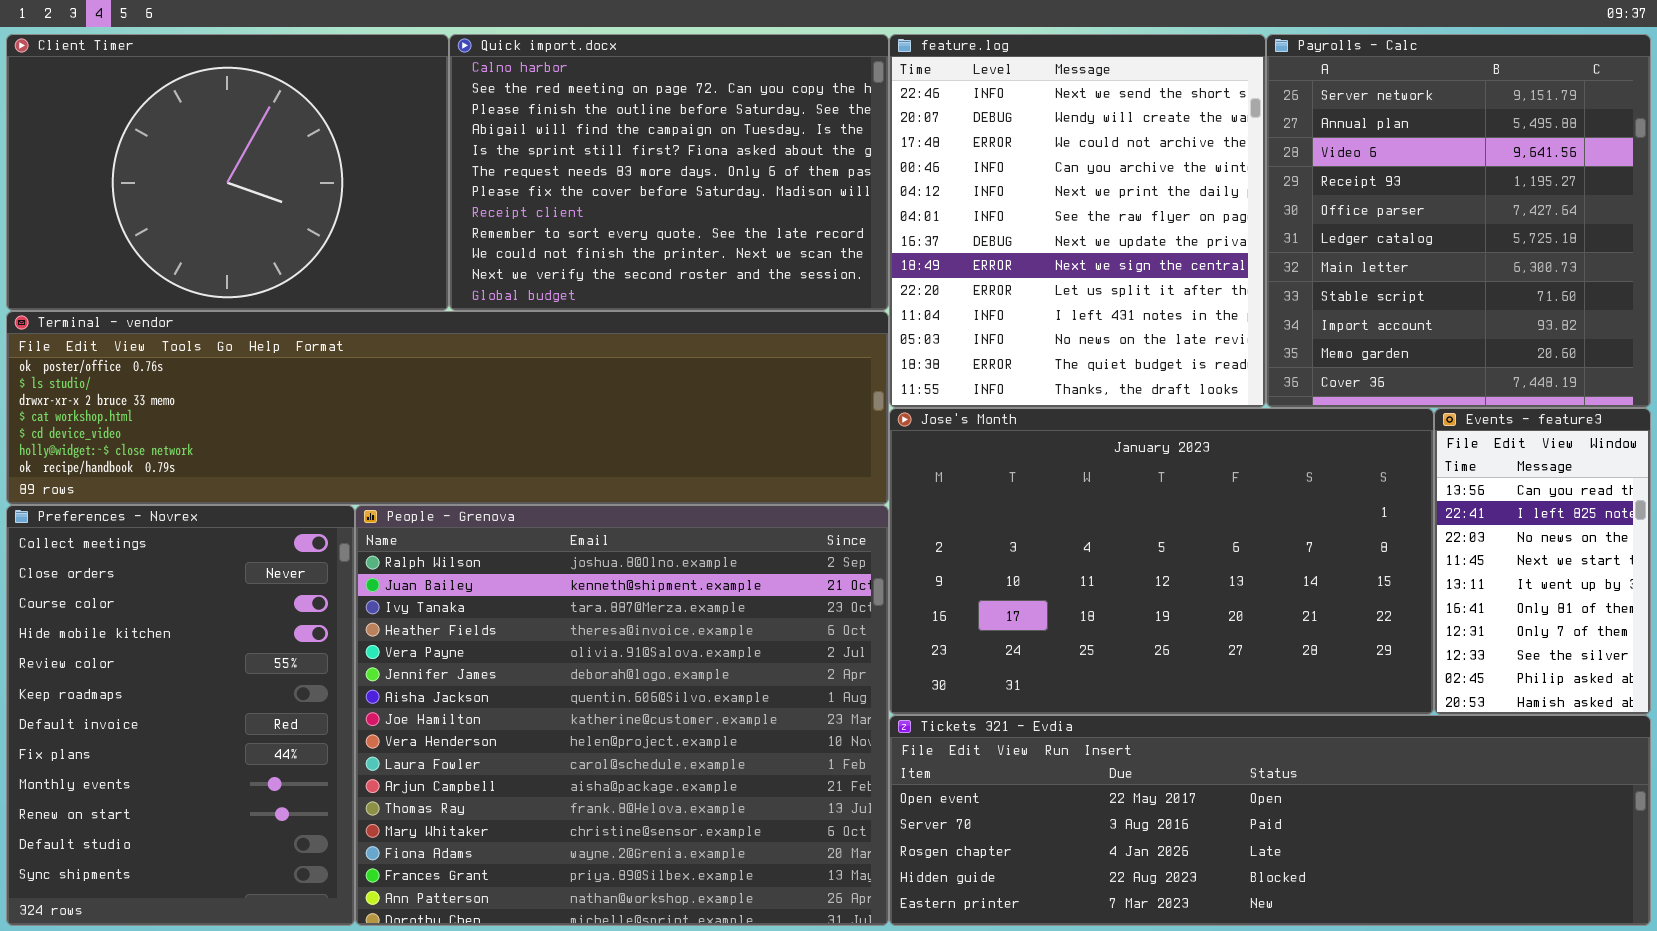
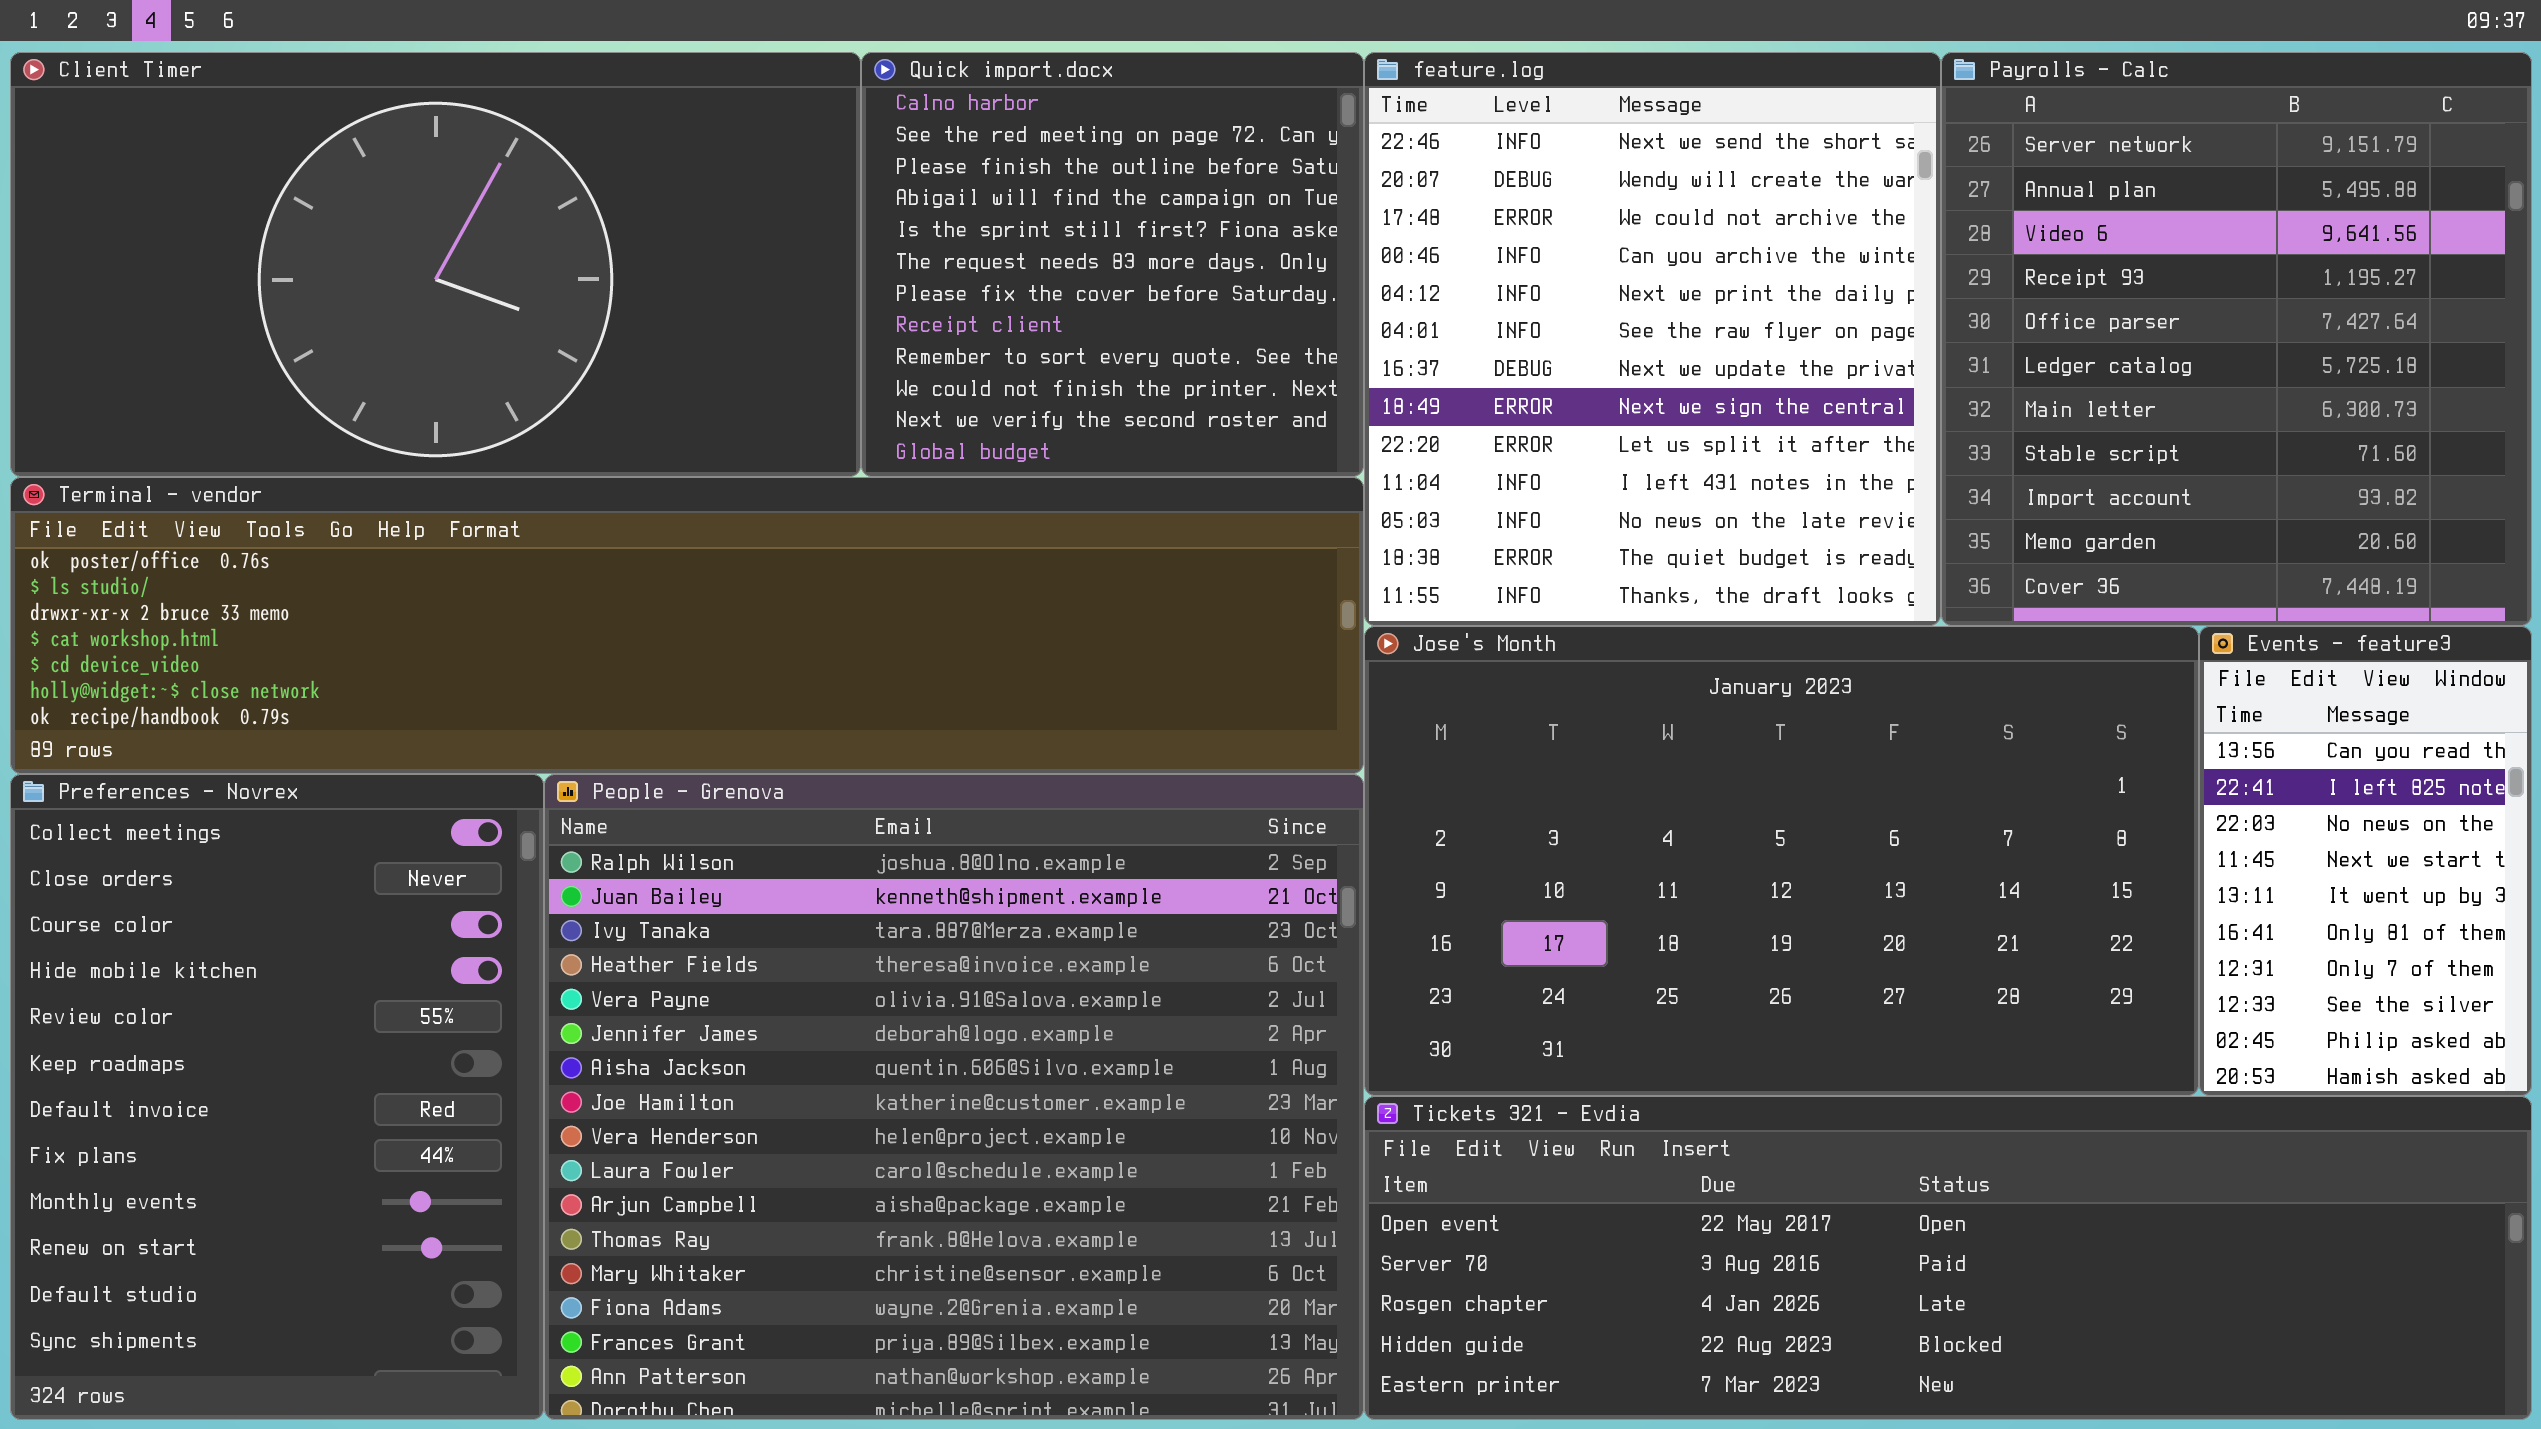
Client Timer: [6,34,449,311] -> [10,52,861,477], resized
Quick import.docx: [449,34,889,311] -> [861,52,1364,477], resized

